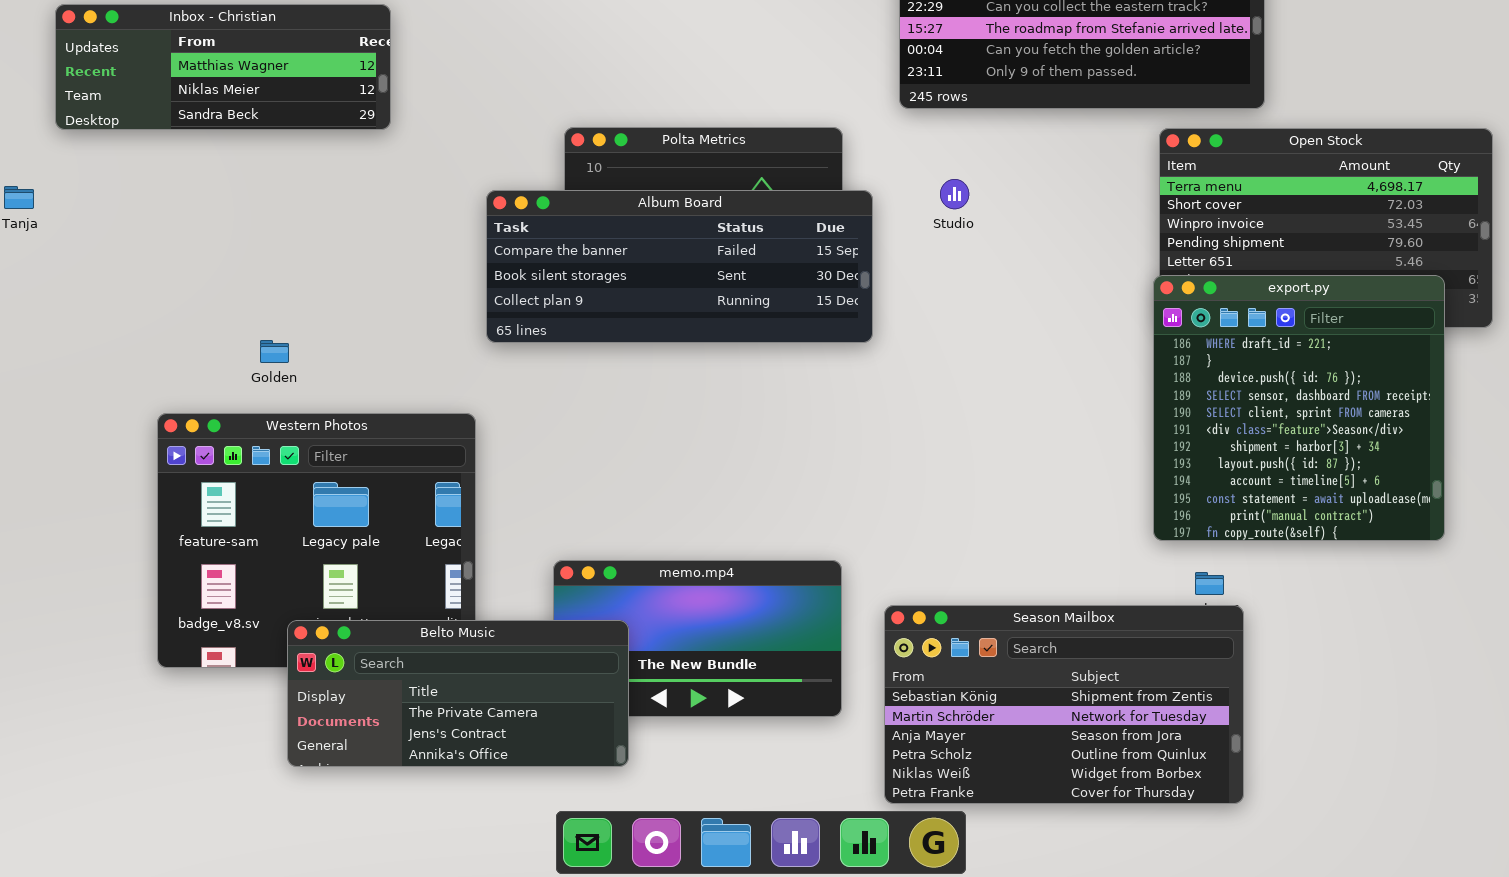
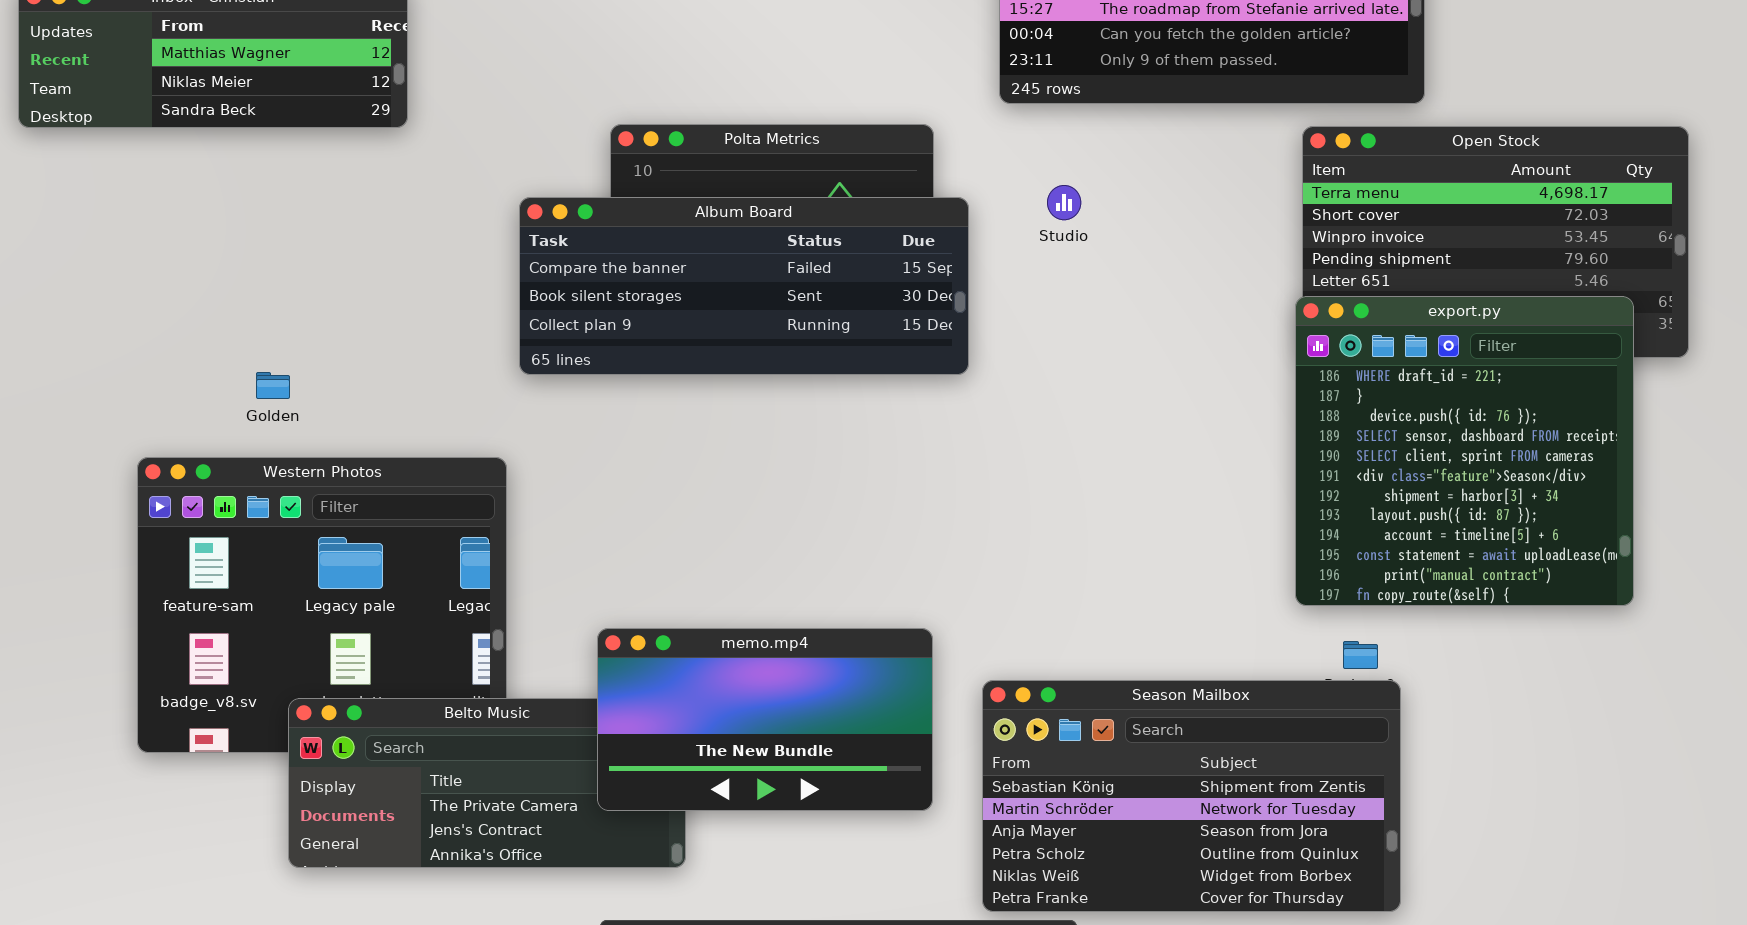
memo.mp4: [553,560,842,717] -> [597,628,933,811], raised

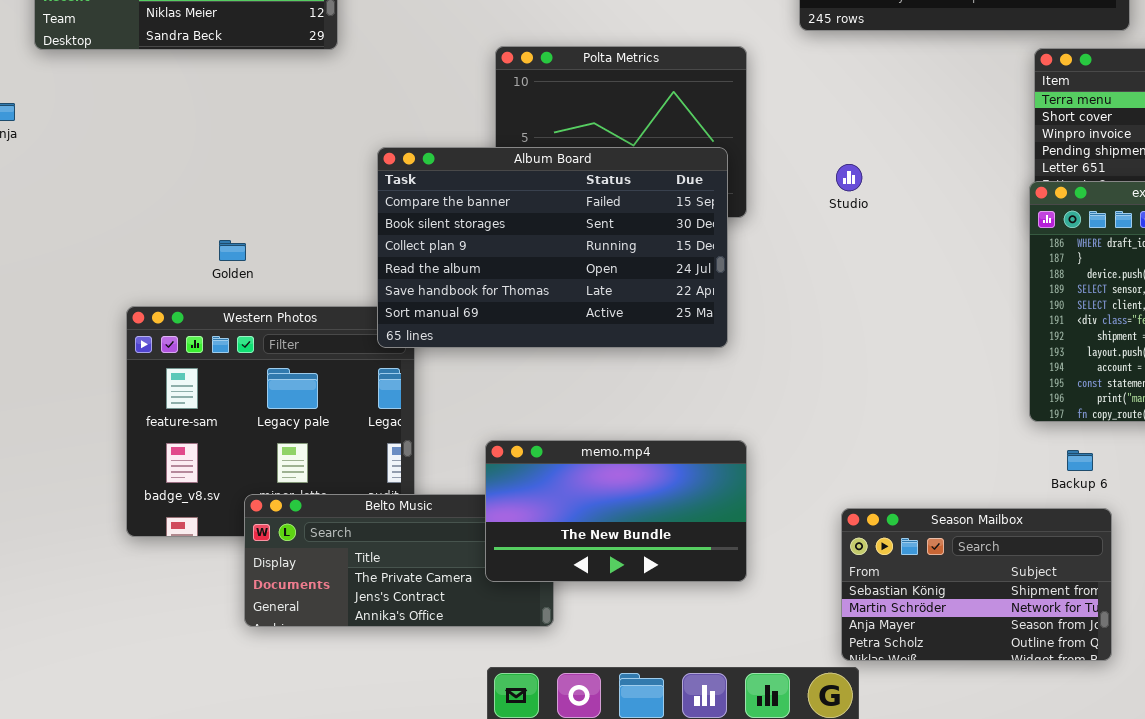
Studio: [1047,185,1081,220] -> [836,164,862,191], moved
Album Board: [519,197,969,375] -> [377,147,728,348], moved, resized
Season Mailbox: [982,680,1401,912] -> [841,508,1112,661], resized

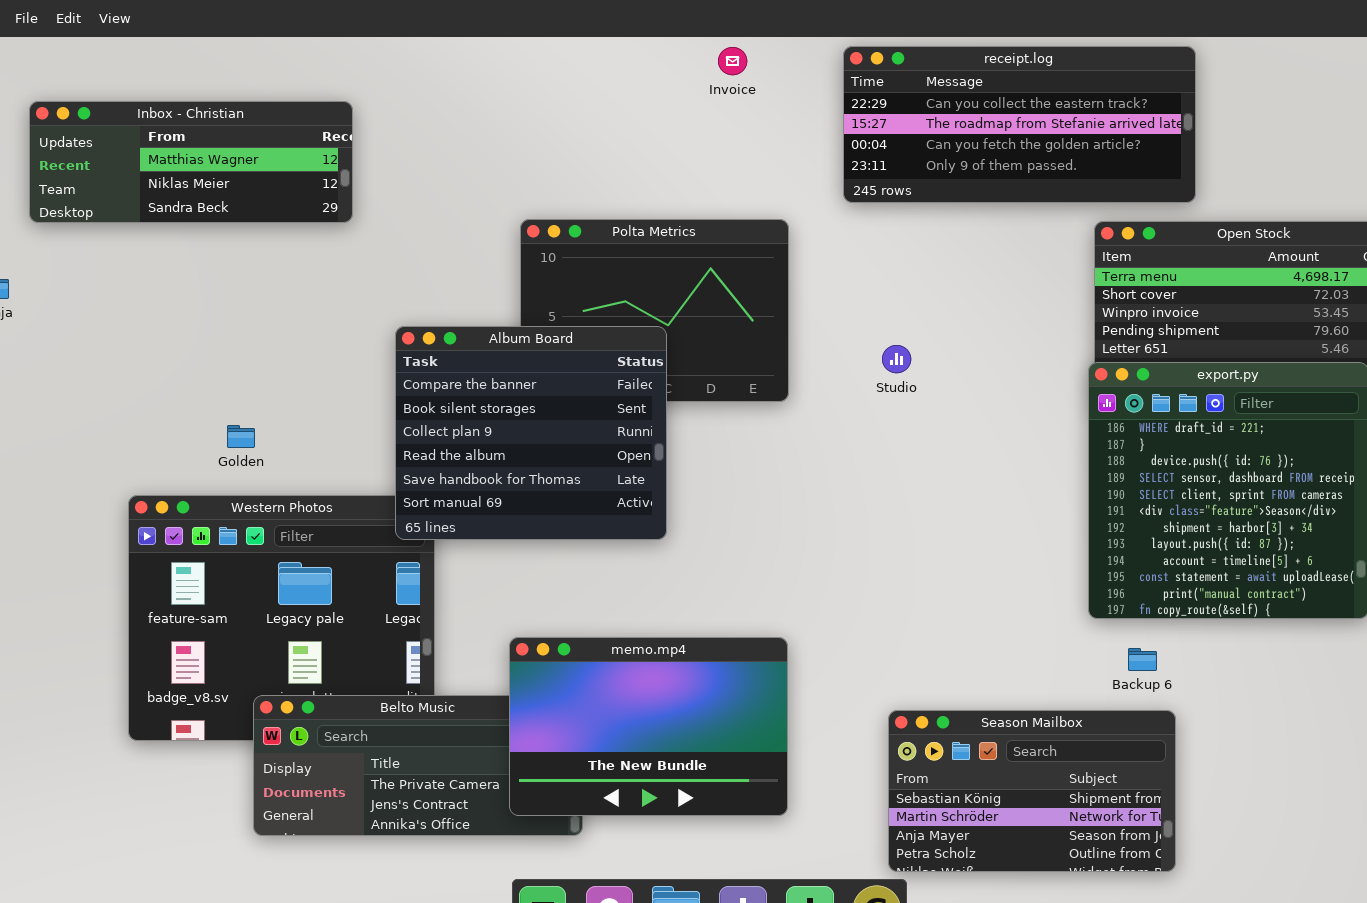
Album Board: [377,147,728,348] -> [395,326,667,540], resized
memo.mp4: [485,440,747,582] -> [509,637,788,816], resized

